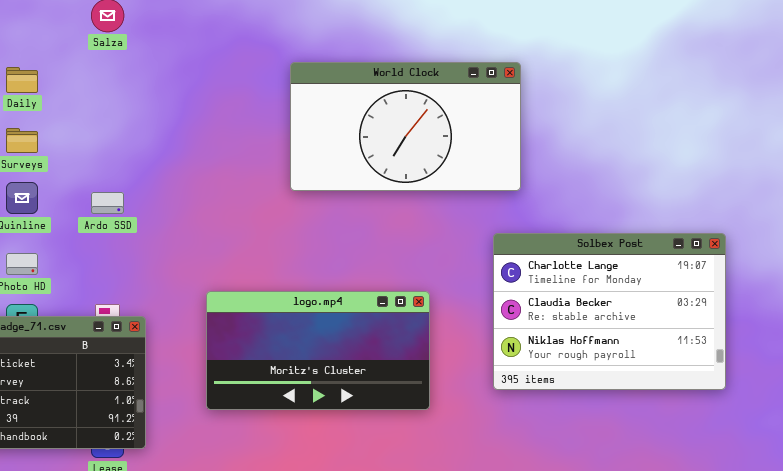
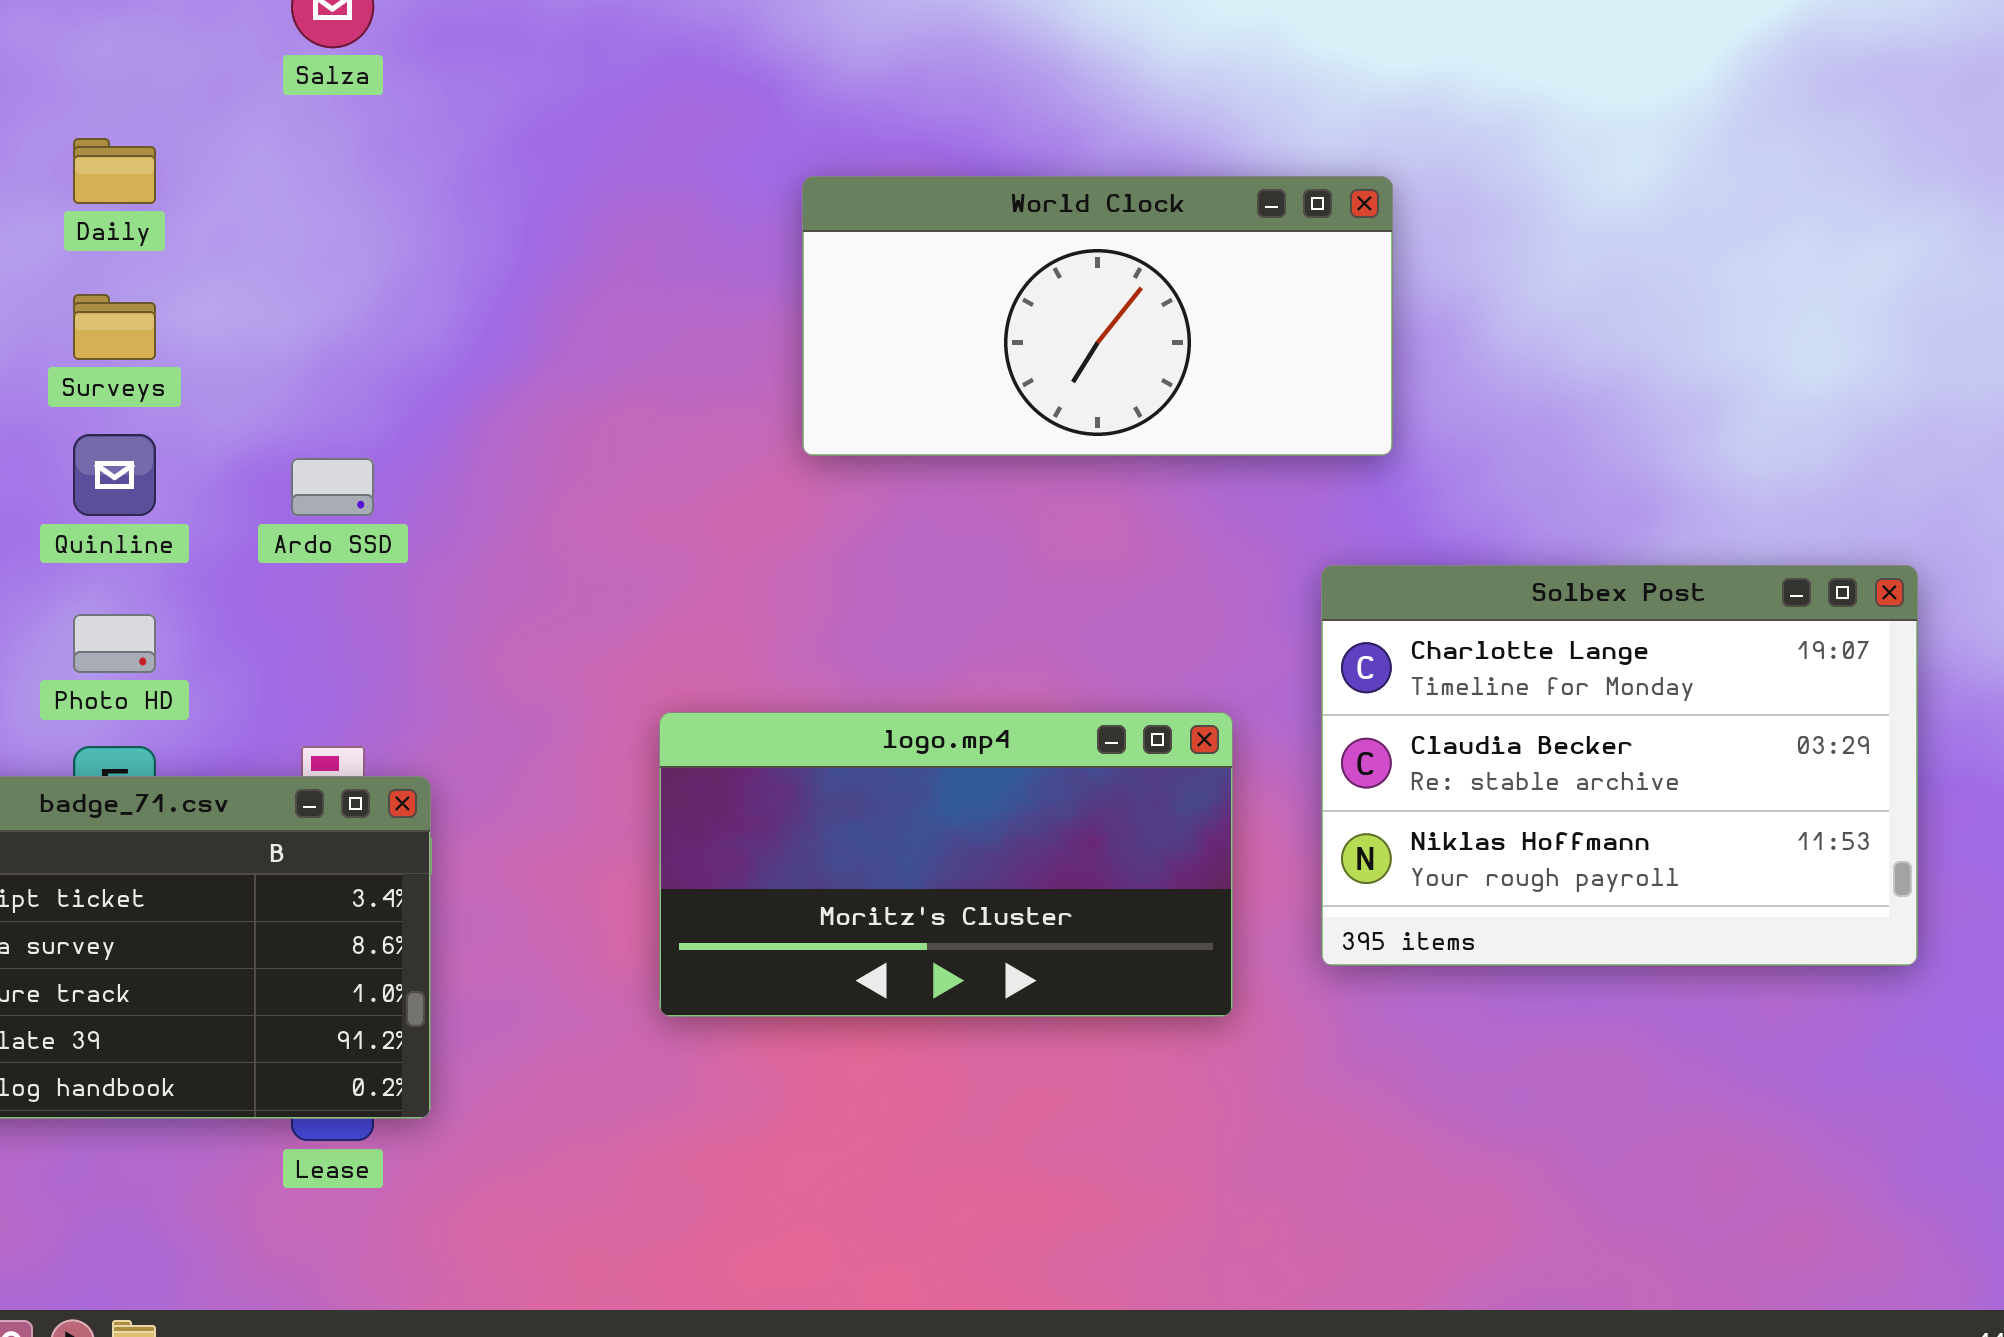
World Clock: [290,62,521,191] -> [802,176,1393,456], resized
logo.mp4: [206,291,430,410] -> [659,712,1233,1017], moved

